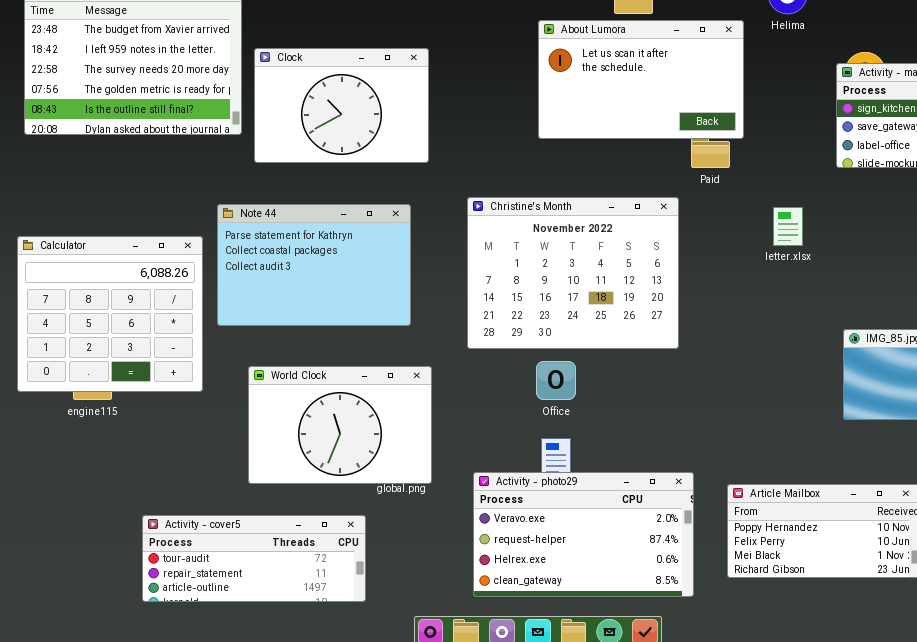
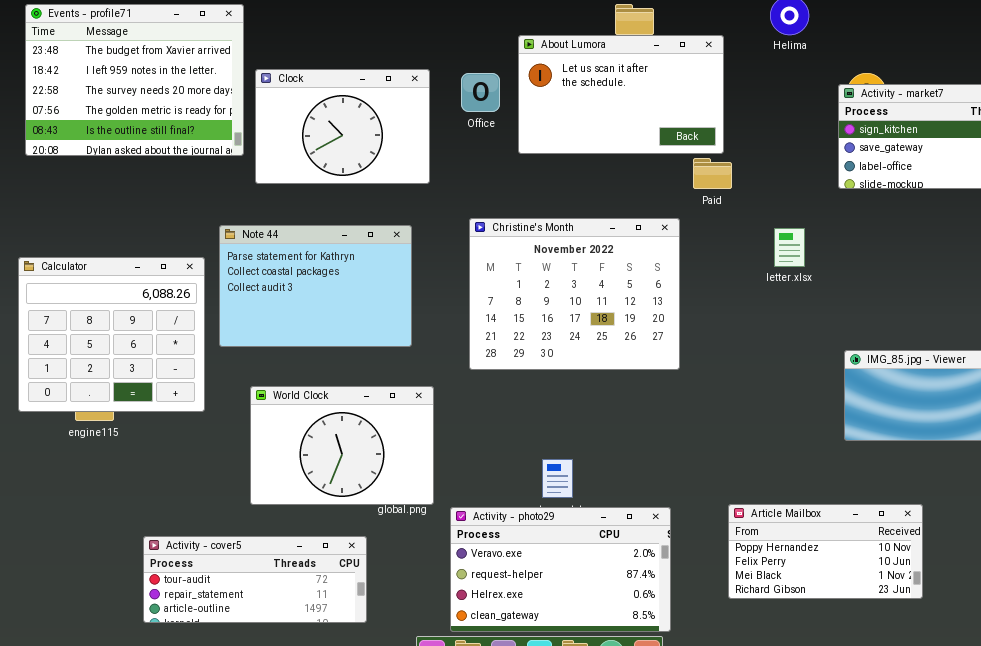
About Lumora: [538,20,744,139] -> [518,35,724,154], moved
Office: [536,361,576,400] -> [461,73,500,112], moved
Activity - photo29: [473,472,694,597] -> [450,507,671,632], moved

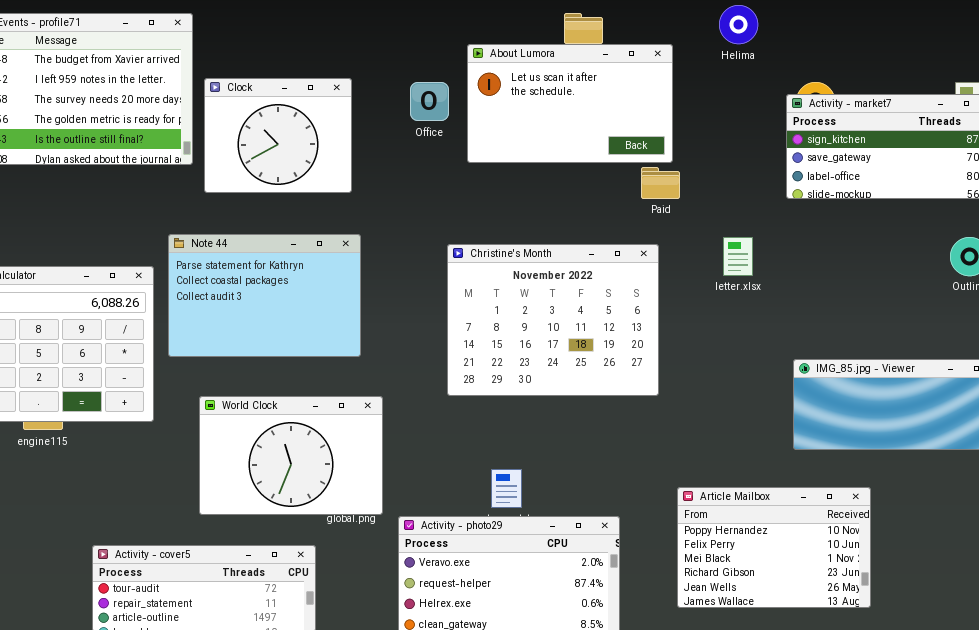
Clock: [255,69,430,184] -> [204,78,352,193], resized
Christine's Month: [469,218,680,370] -> [447,244,659,396], moved
Article Mailbox: [728,504,923,599] -> [677,487,871,608], resized

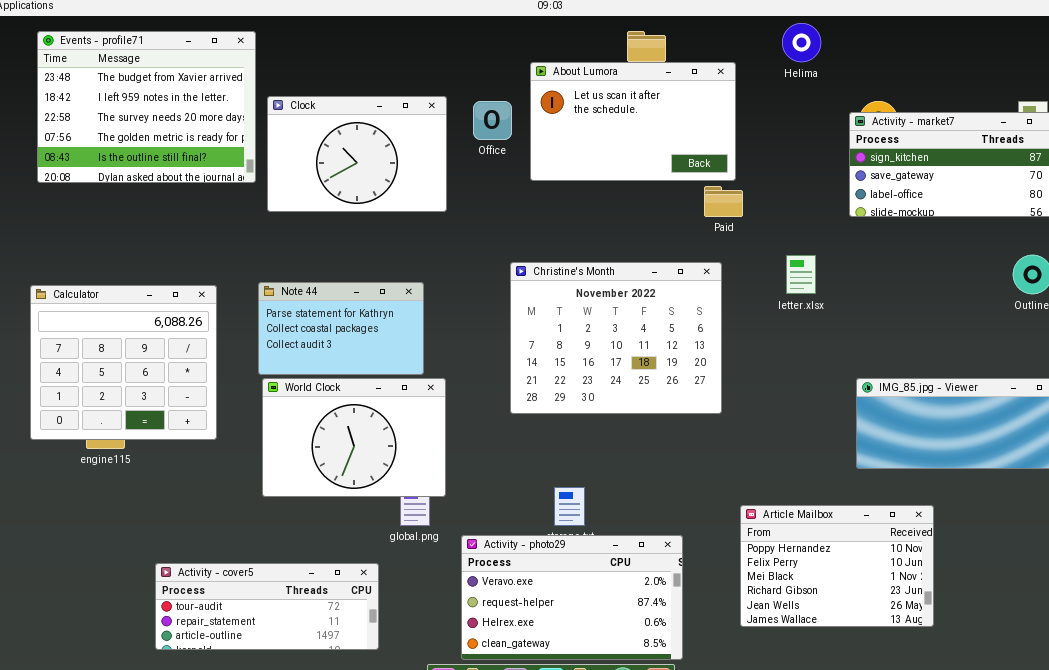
Clock: [204,78,352,193] -> [267,96,447,212], resized
Note 44: [168,234,361,357] -> [258,282,424,375], resized
World Clock: [199,396,383,515] -> [262,378,446,497], moved

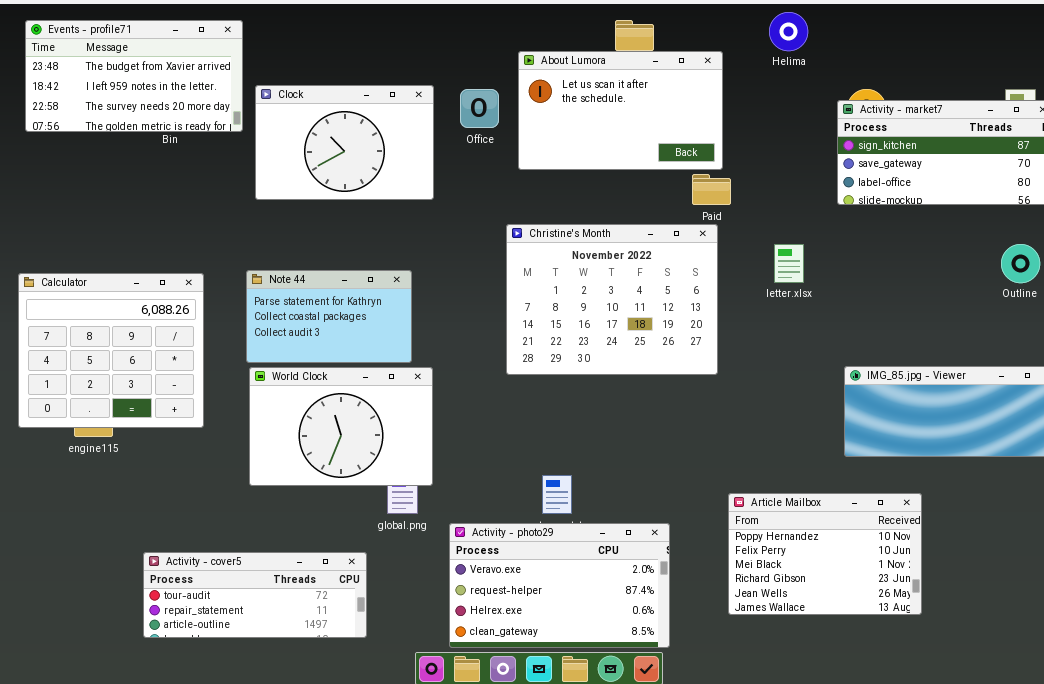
Events - profile71: [37,31,256,183] -> [25,20,243,132], resized
Christine's Month: [510,262,722,414] -> [506,224,718,375], moved

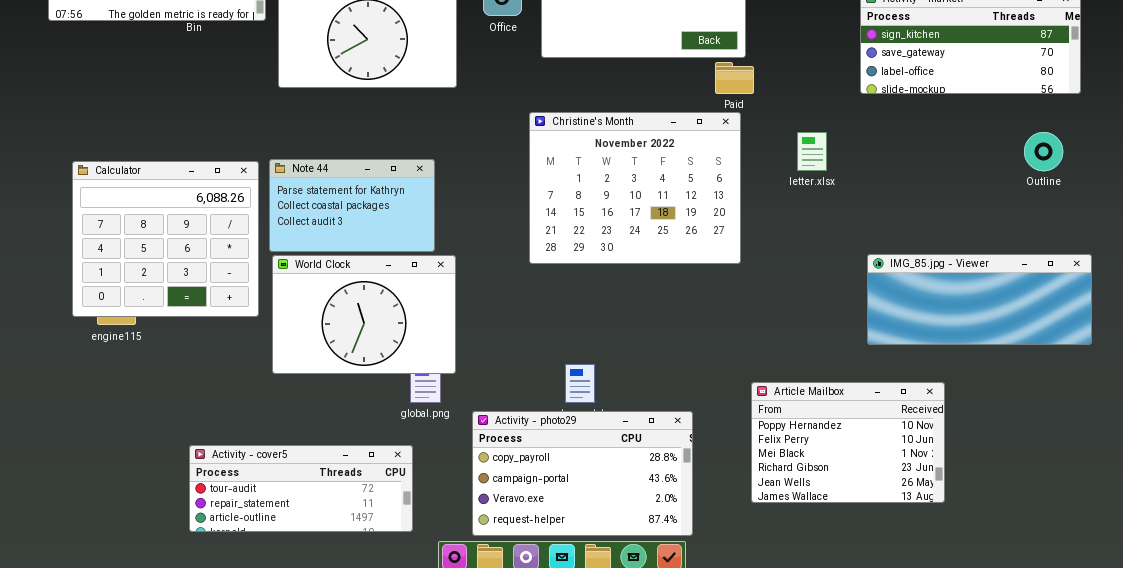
Calculator: [18,273,204,428] -> [72,161,259,317], moved
Activity - photo29: [449,523,670,648] -> [472,411,693,536], scrolled up 2 rows
Activity - cover5: [143,552,367,638] -> [189,445,413,532], moved

